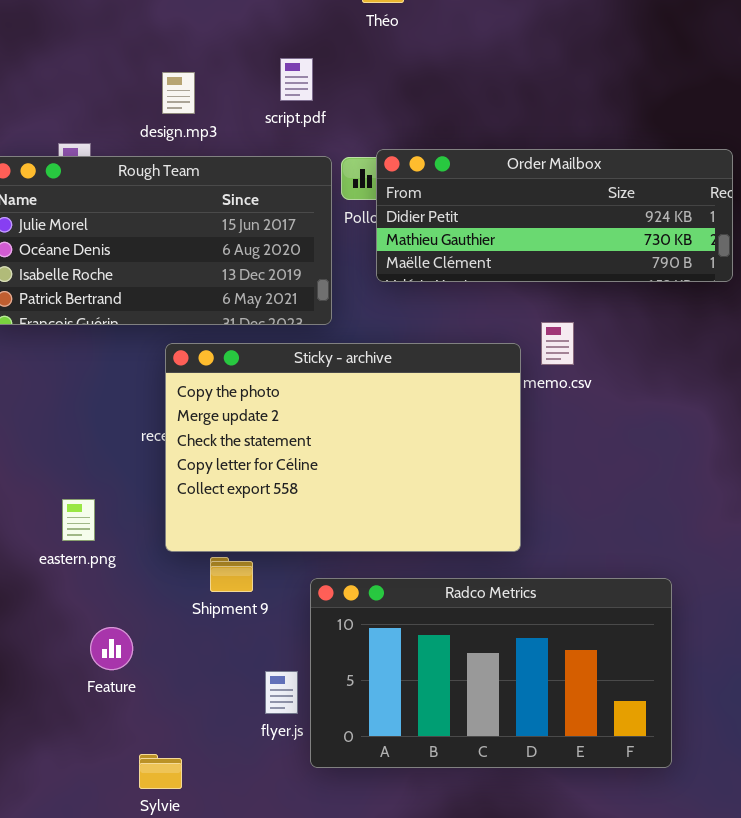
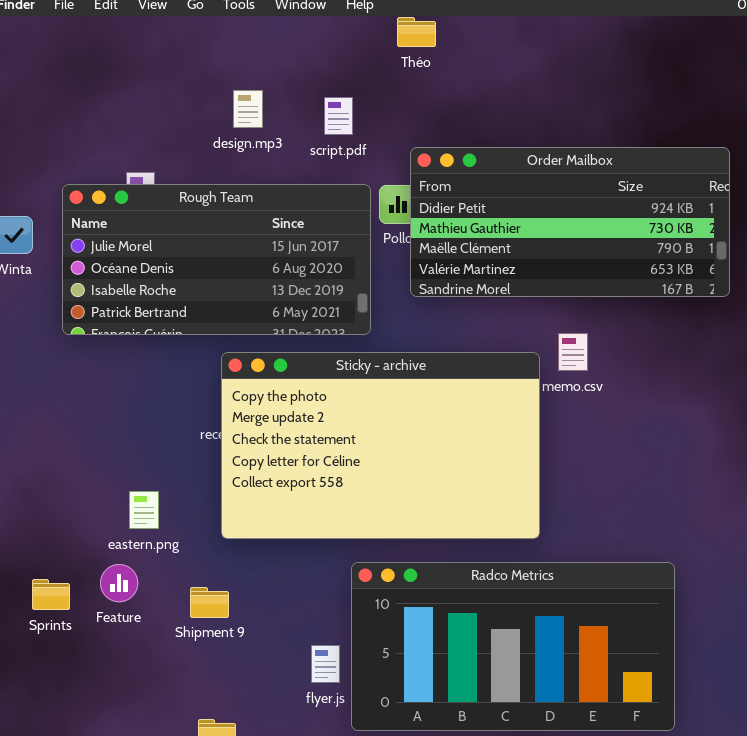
design.mp3: [162,72,195,114] -> [233,90,263,128], moved
Order Mailbox: [376,149,733,282] -> [410,147,730,297], resized
Shipment 9: [210,557,253,592] -> [190,587,229,618], moved
Feature: [90,627,133,670] -> [100,564,138,602], moved

